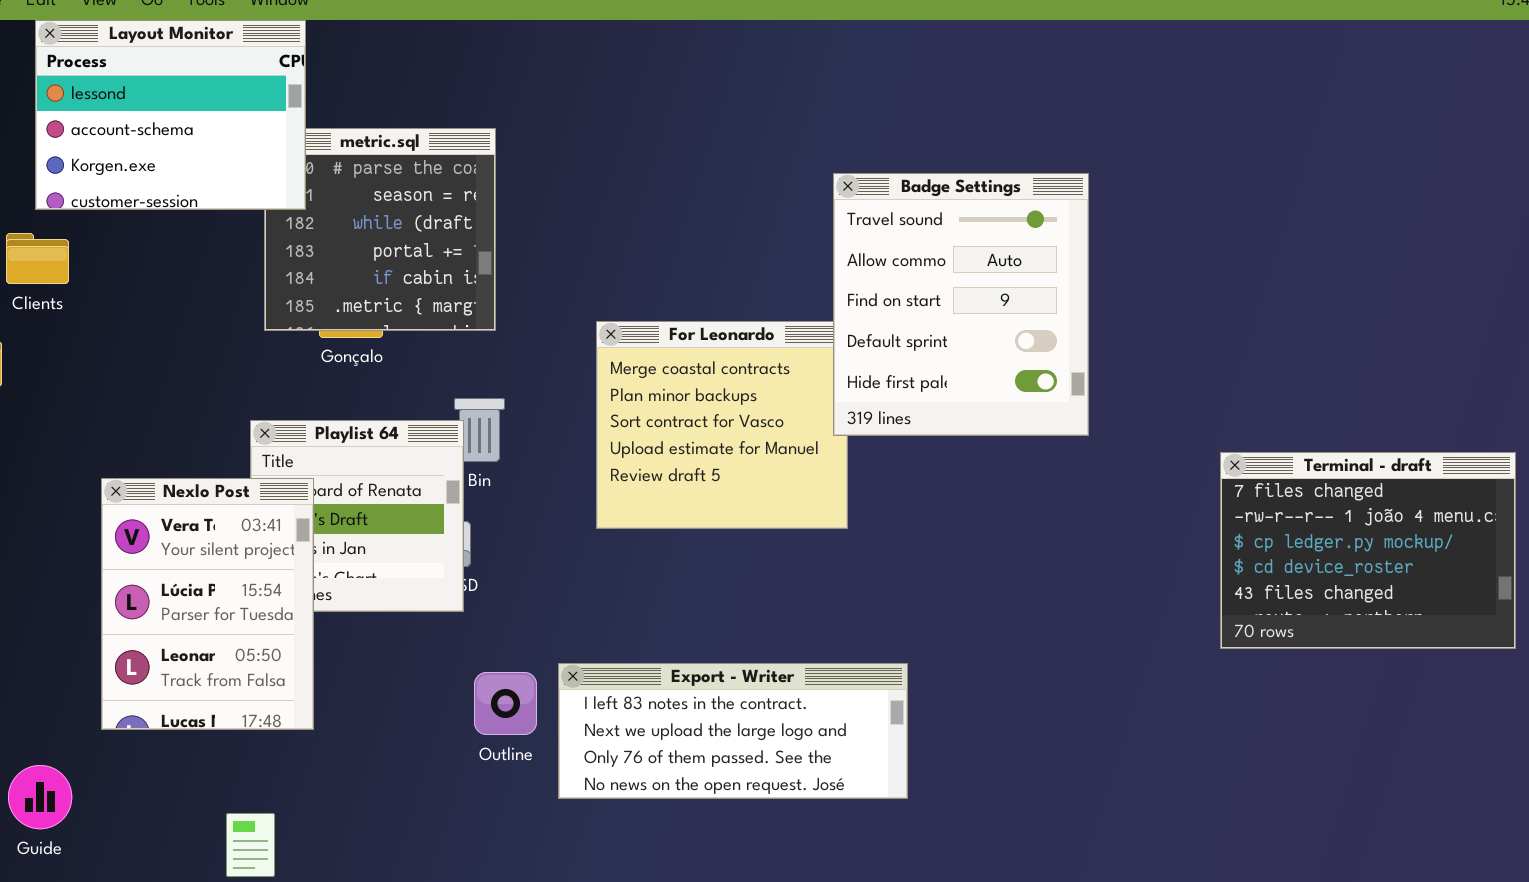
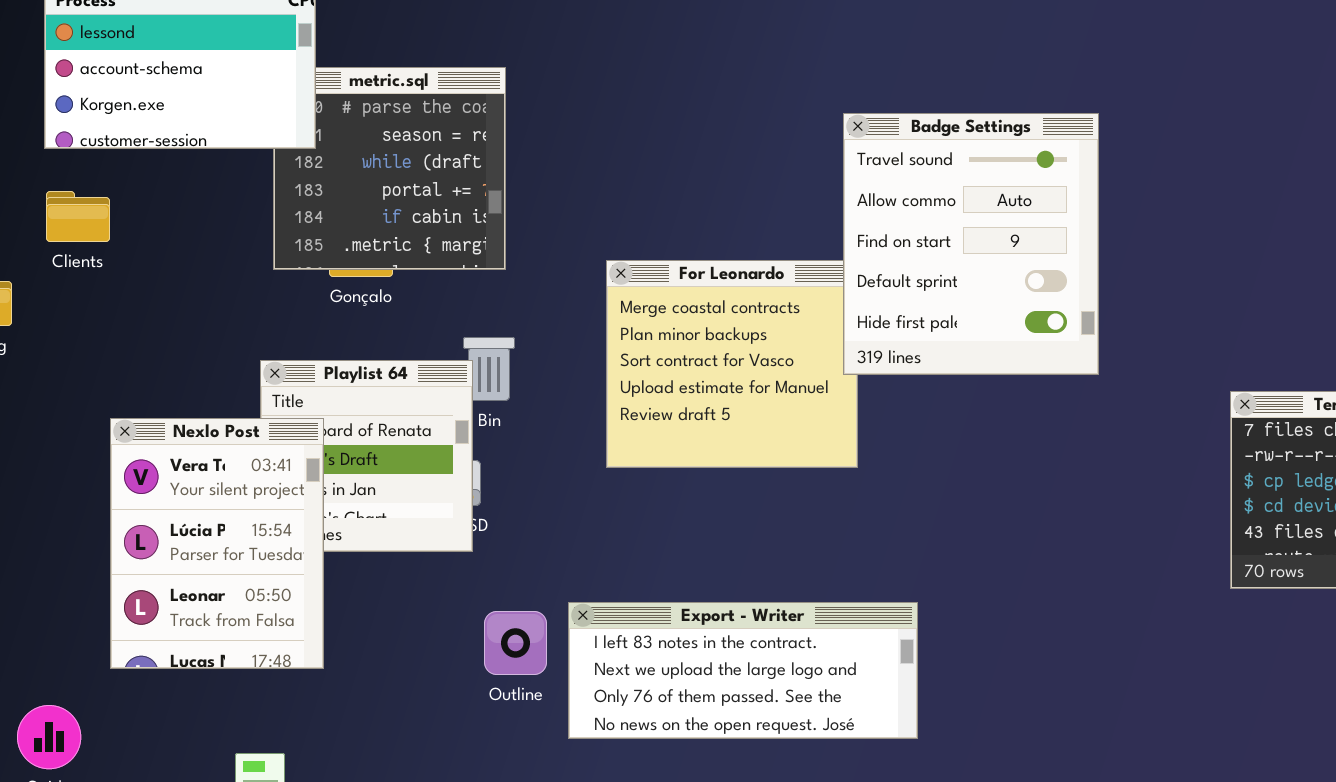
Clients: [6,233,69,284] -> [46,191,110,242], moved

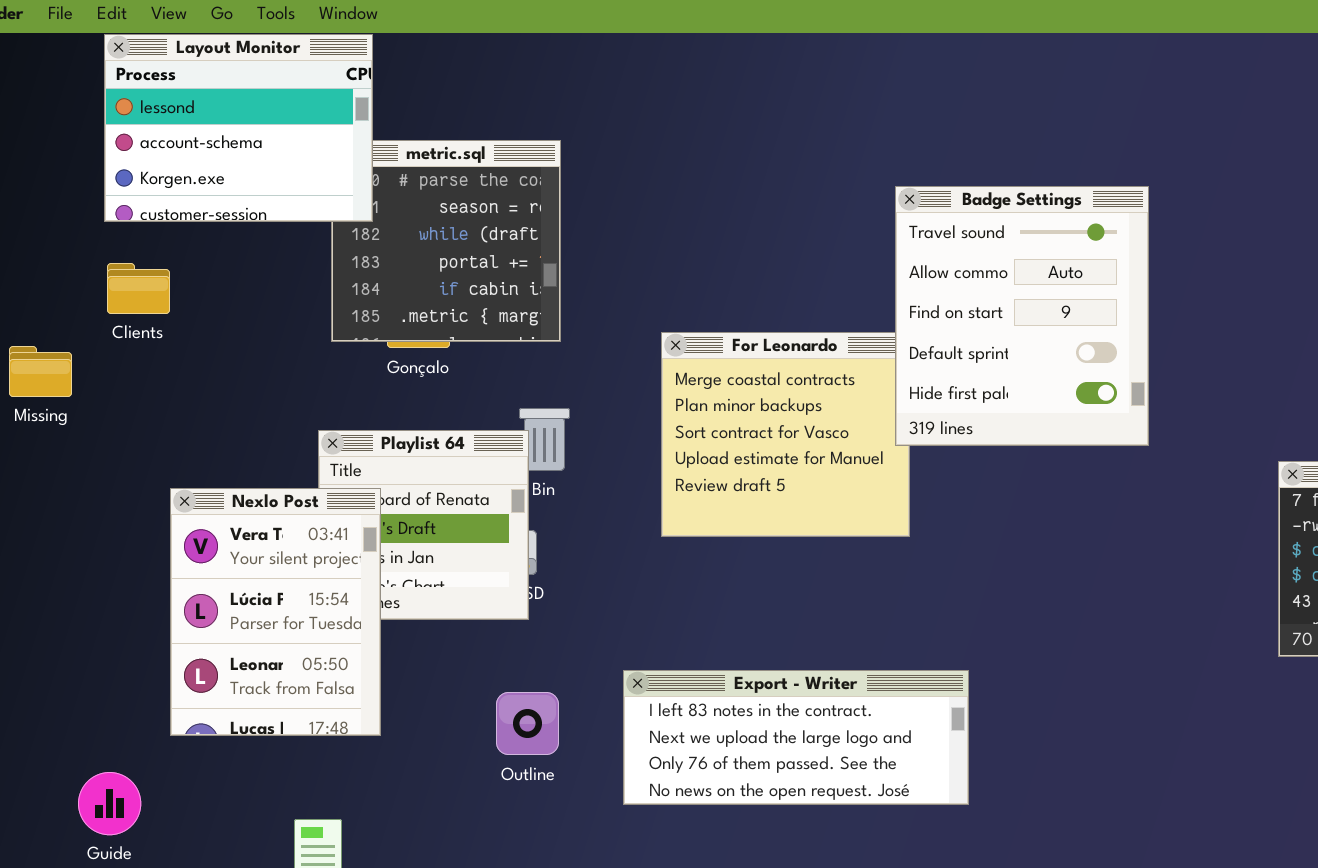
Outline: [484,611,547,675] -> [496,692,559,755], moved

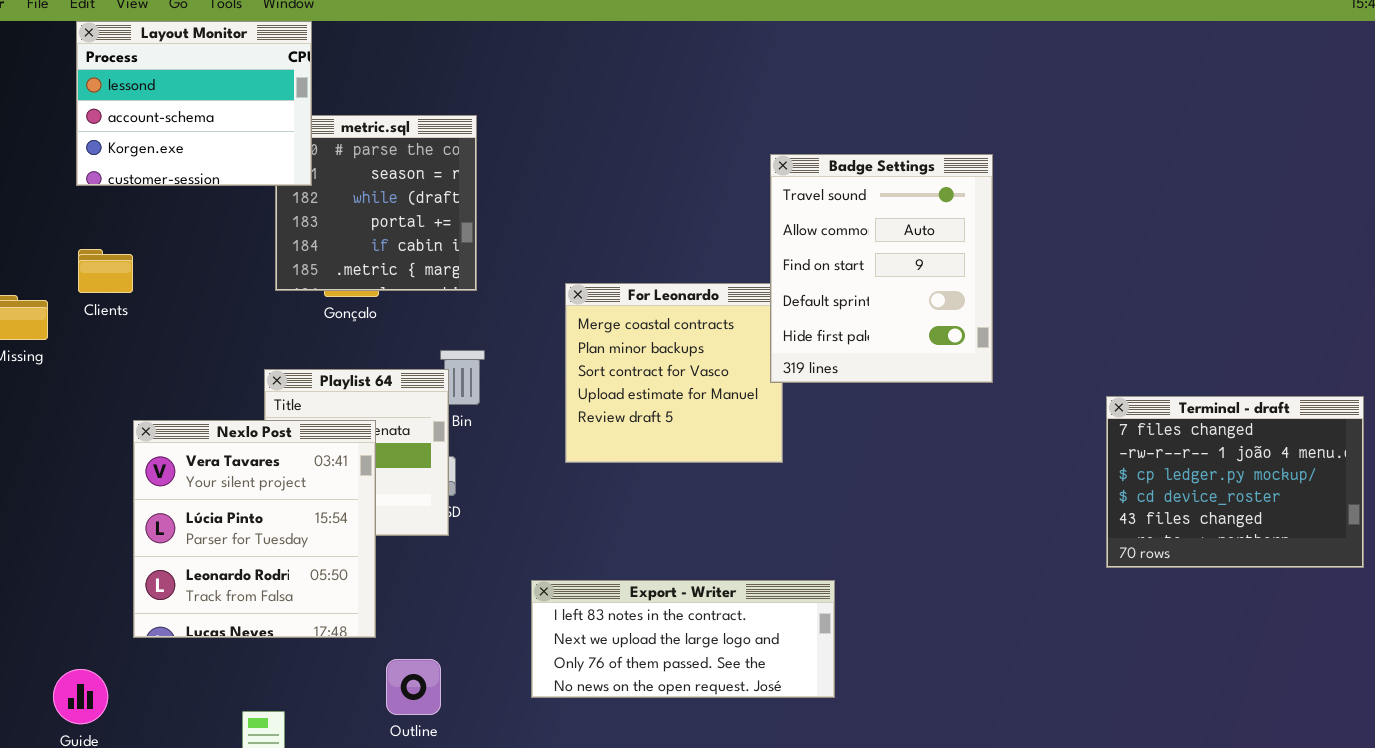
Clients: [107,263,170,314] -> [78,249,133,293], moved
Nexlo Post: [170,488,381,736] -> [133,420,376,638], resized
Outline: [496,692,559,755] -> [386,659,441,715], moved

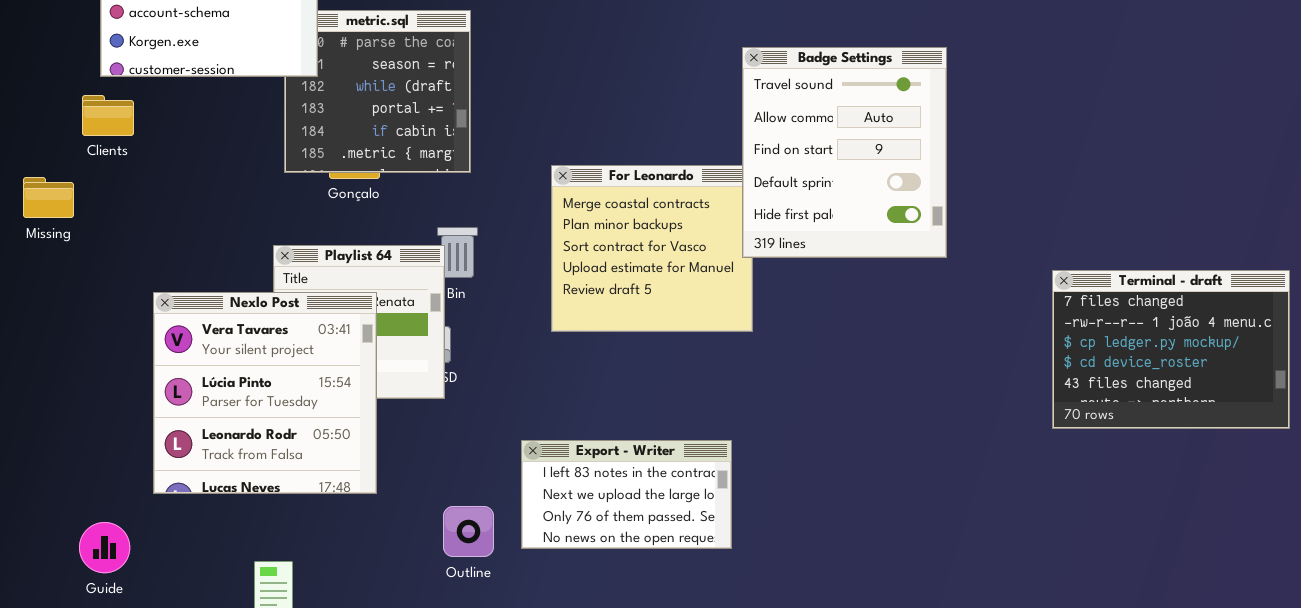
Clients: [78,249,133,293] -> [82,95,134,136], moved
Export - Writer: [531,580,835,698] -> [521,440,732,549], resized
Outline: [386,659,441,715] -> [443,506,494,557], moved

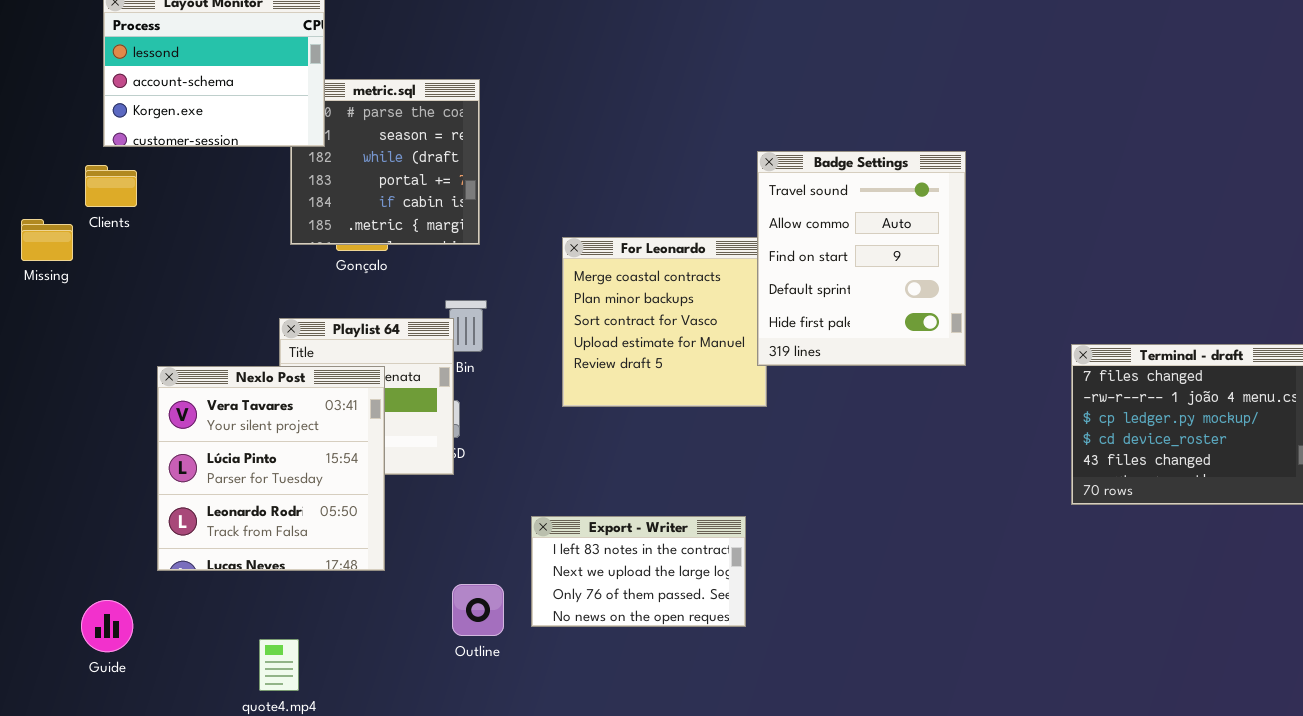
Badge Settings: [742,47,947,258] -> [757,151,966,366], moved
Missing: [23,177,74,218] -> [21,219,73,261], moved

